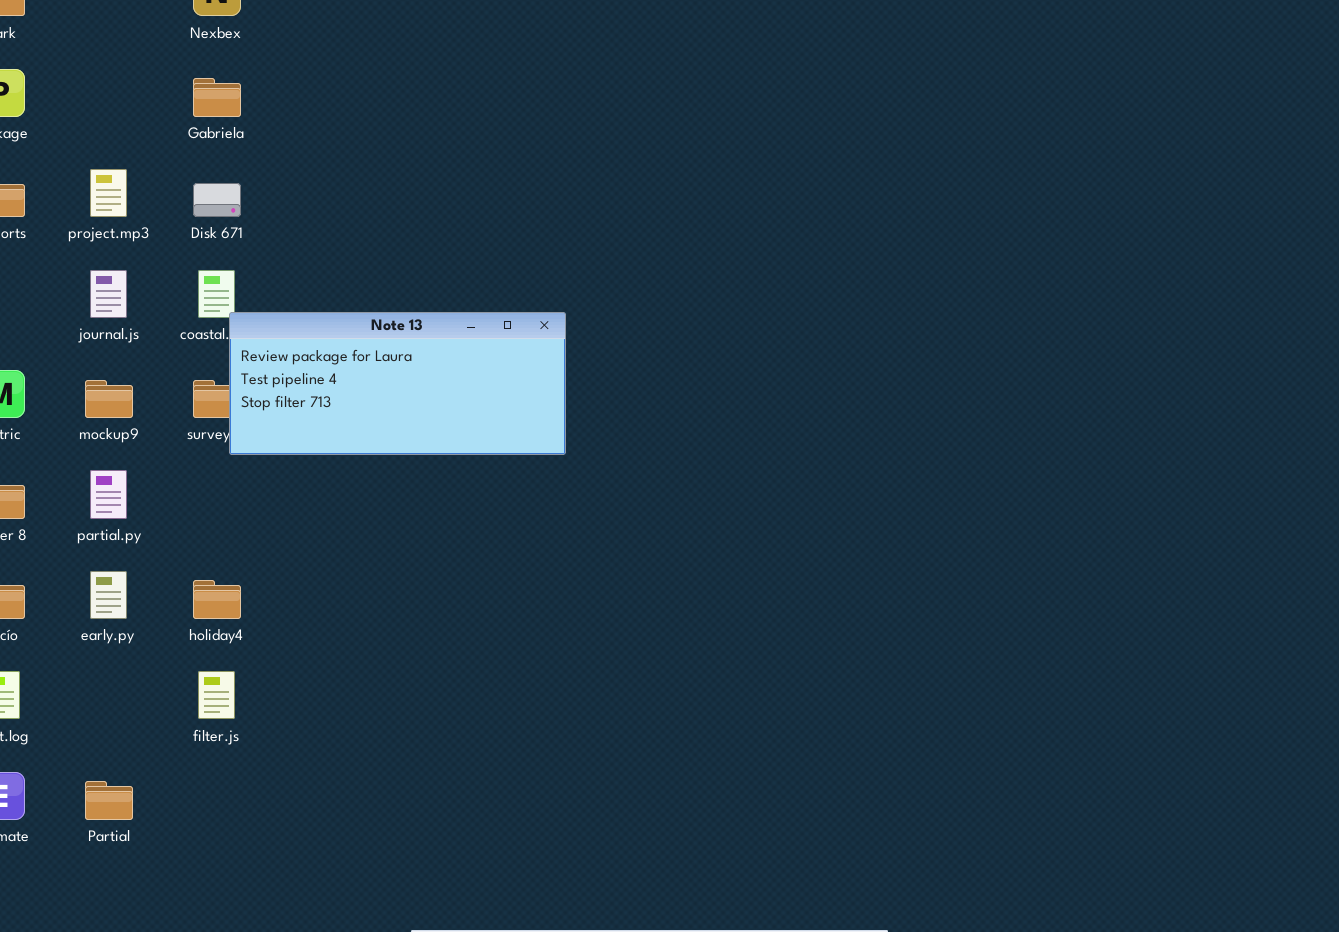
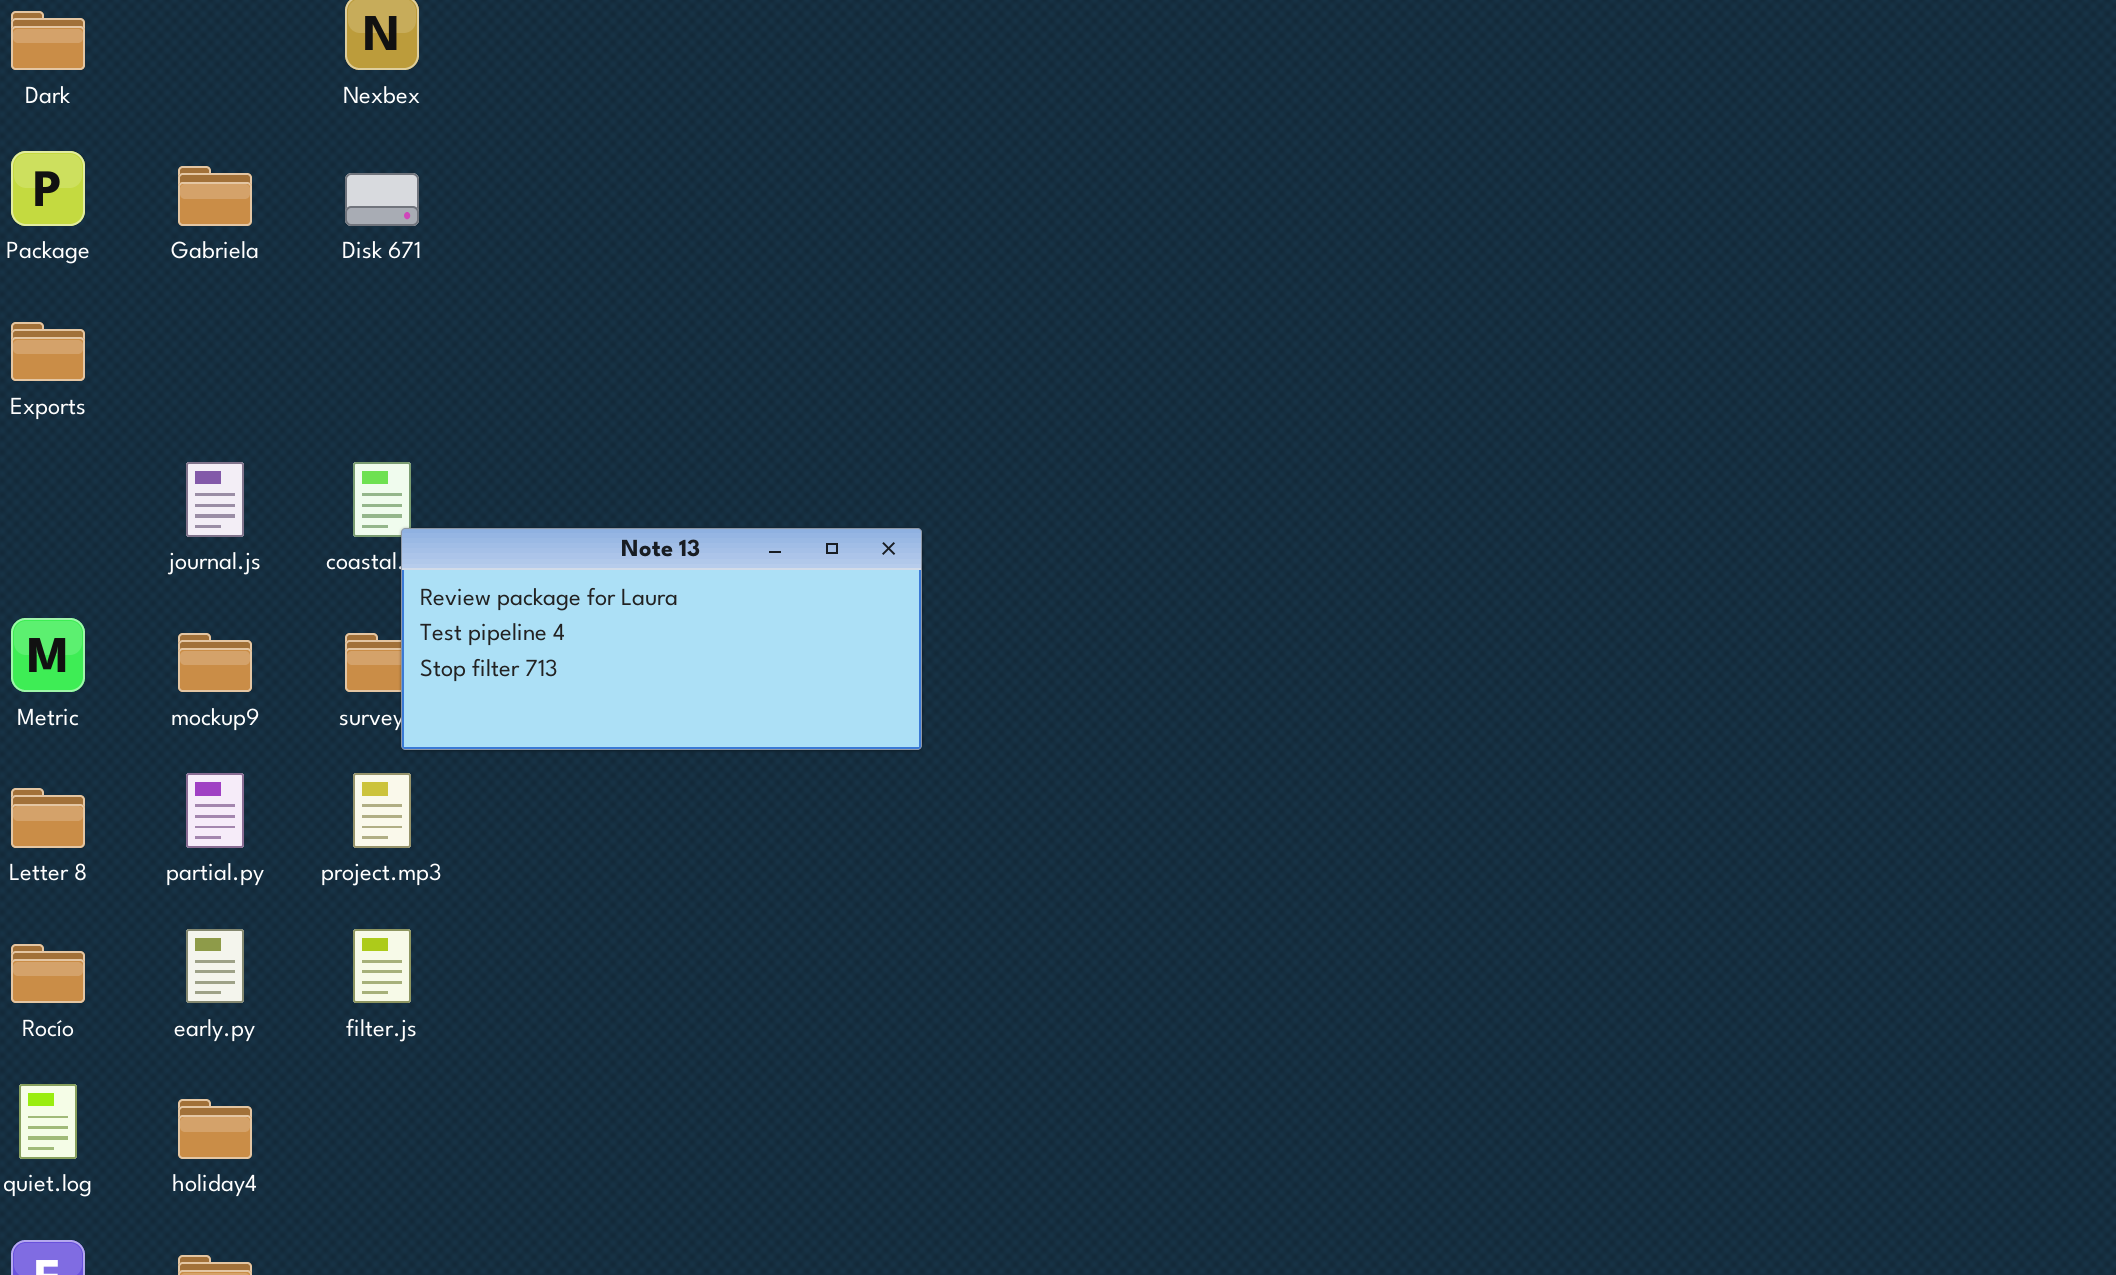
Gabriela: [193,78,241,117] -> [178,166,252,226], moved
project.mp3: [90,169,127,217] -> [353,773,411,848], moved
Disk 671: [193,183,241,217] -> [345,173,419,226], moved
holiday4: [193,580,241,619] -> [178,1099,252,1159], moved
filter.js: [198,671,235,719] -> [353,929,411,1003], moved

